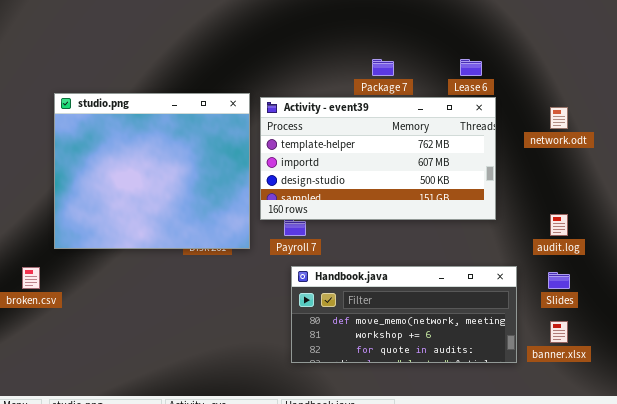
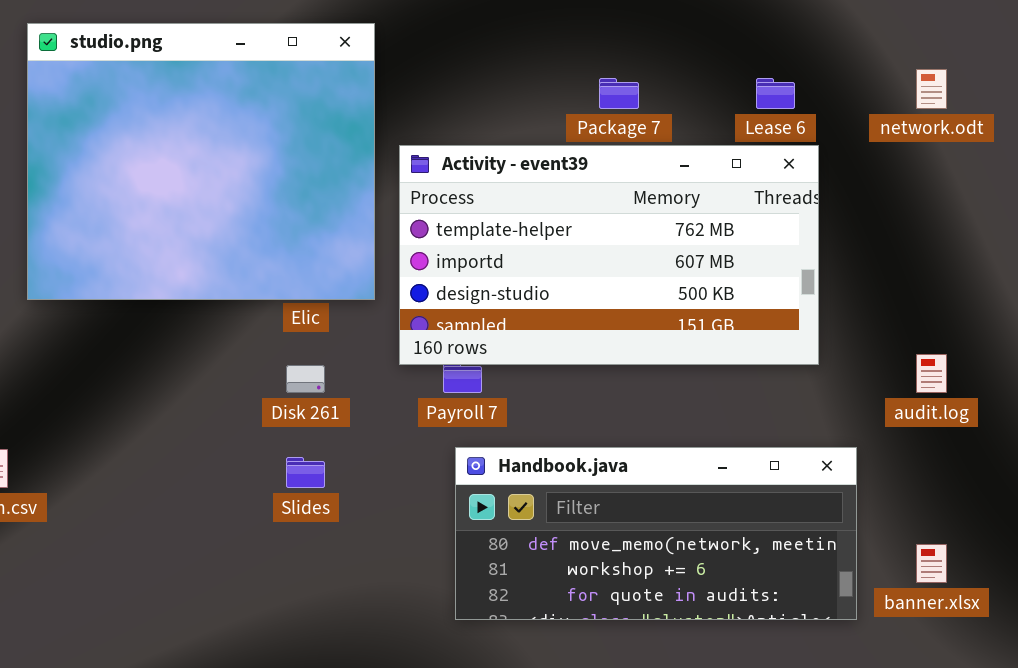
studio.png: [54,93,250,249] -> [27,23,375,300], moved
network.odt: [550,107,568,129] -> [916,69,947,109], moved
Slides: [548,272,570,289] -> [286,457,325,488], moved

